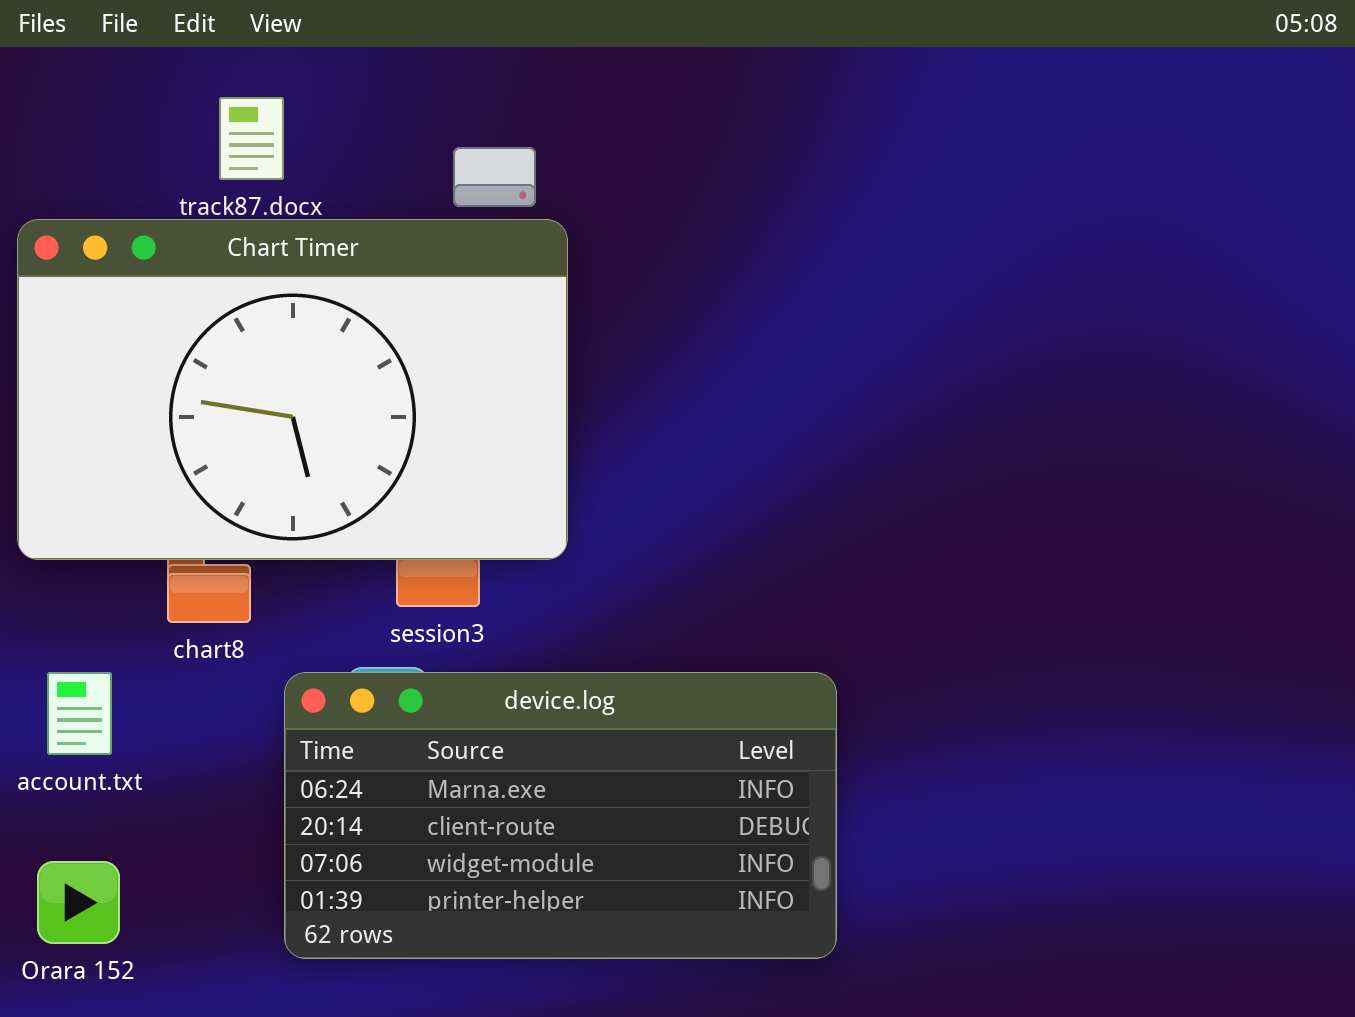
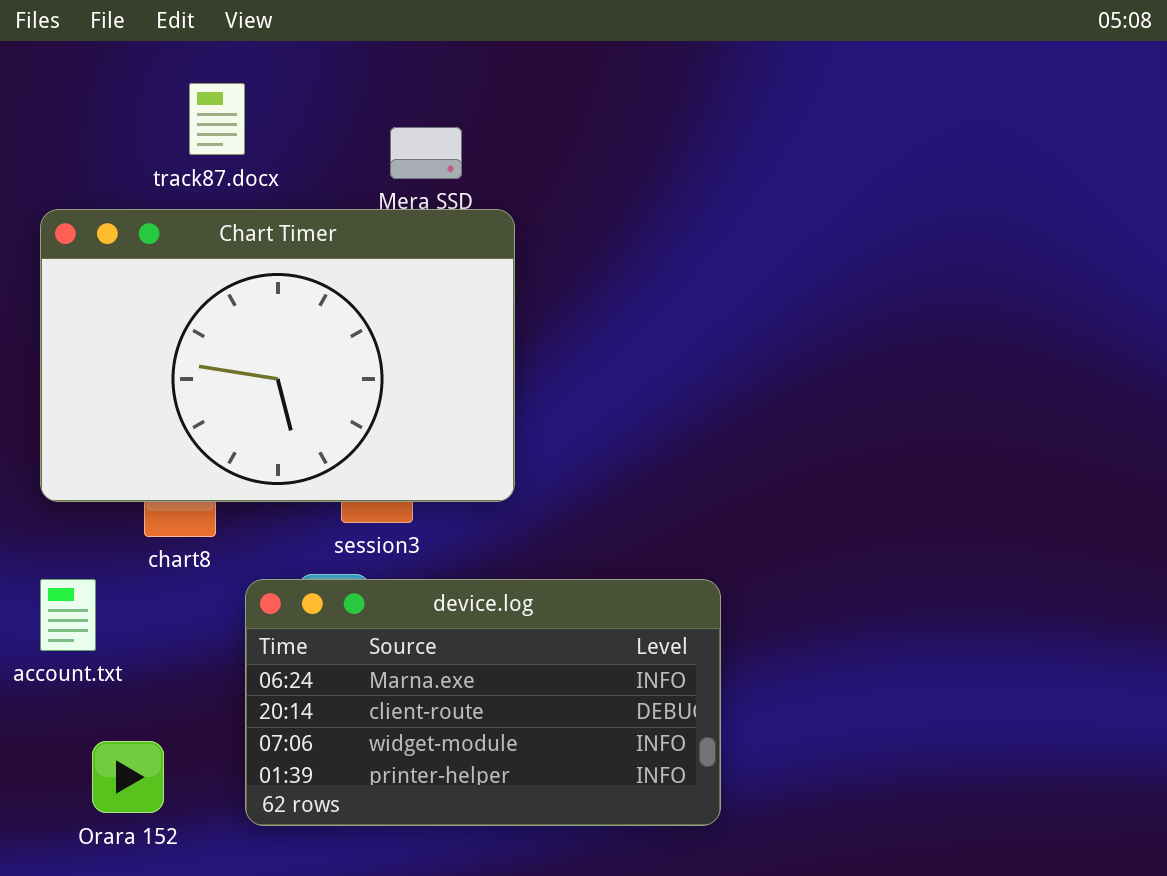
Chart Timer: [17,219,568,560] -> [40,209,515,502], moved
Orara 152: [37,861,120,944] -> [92,741,164,813], moved

